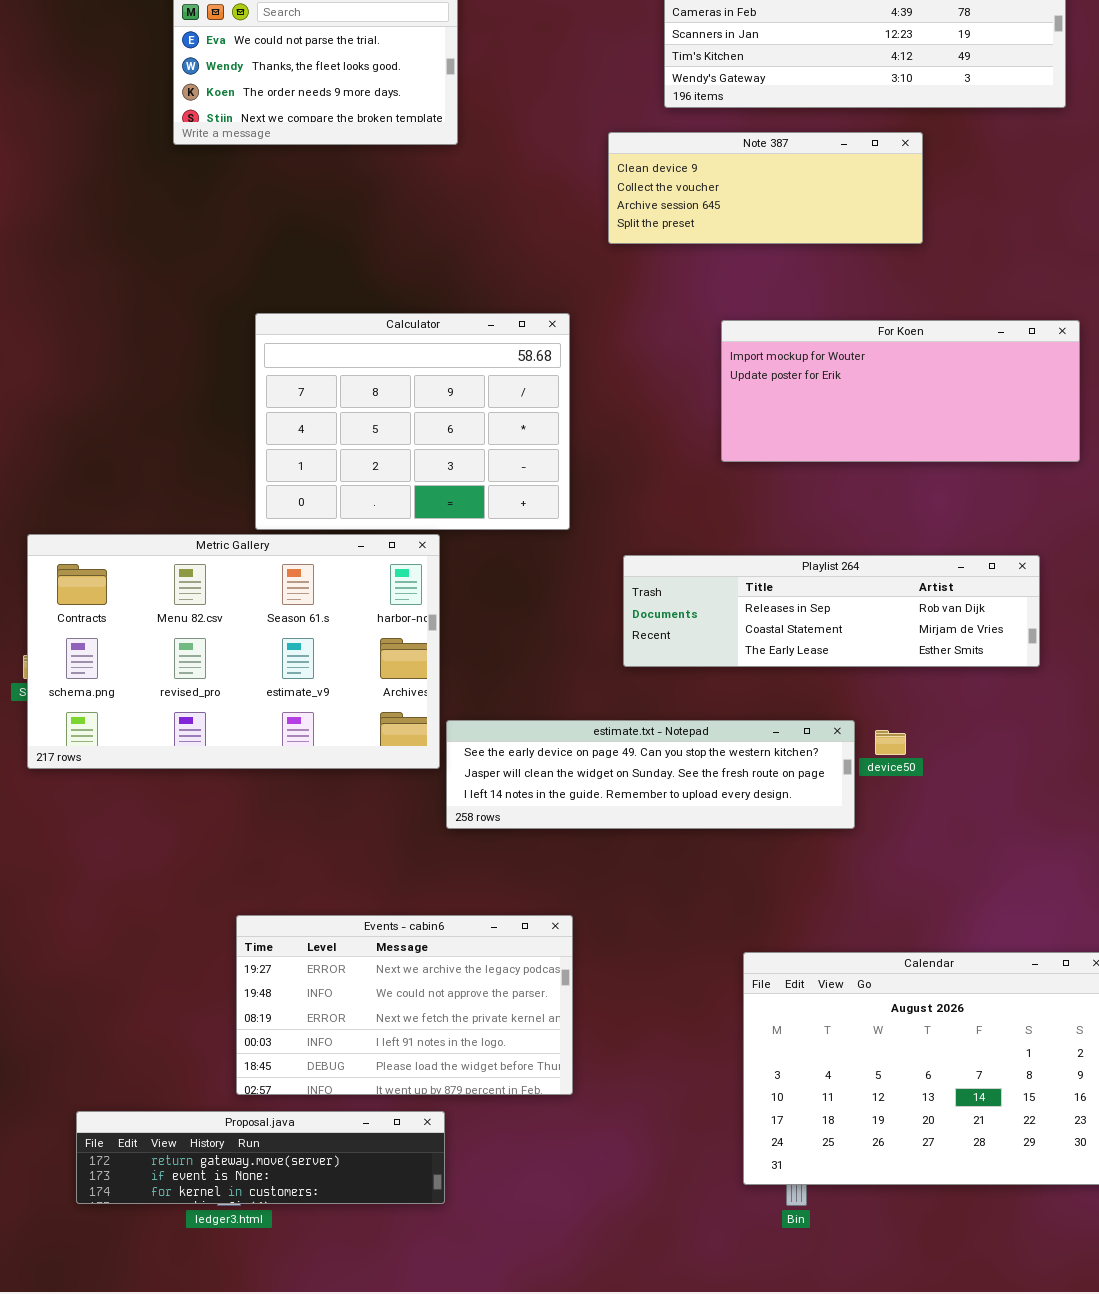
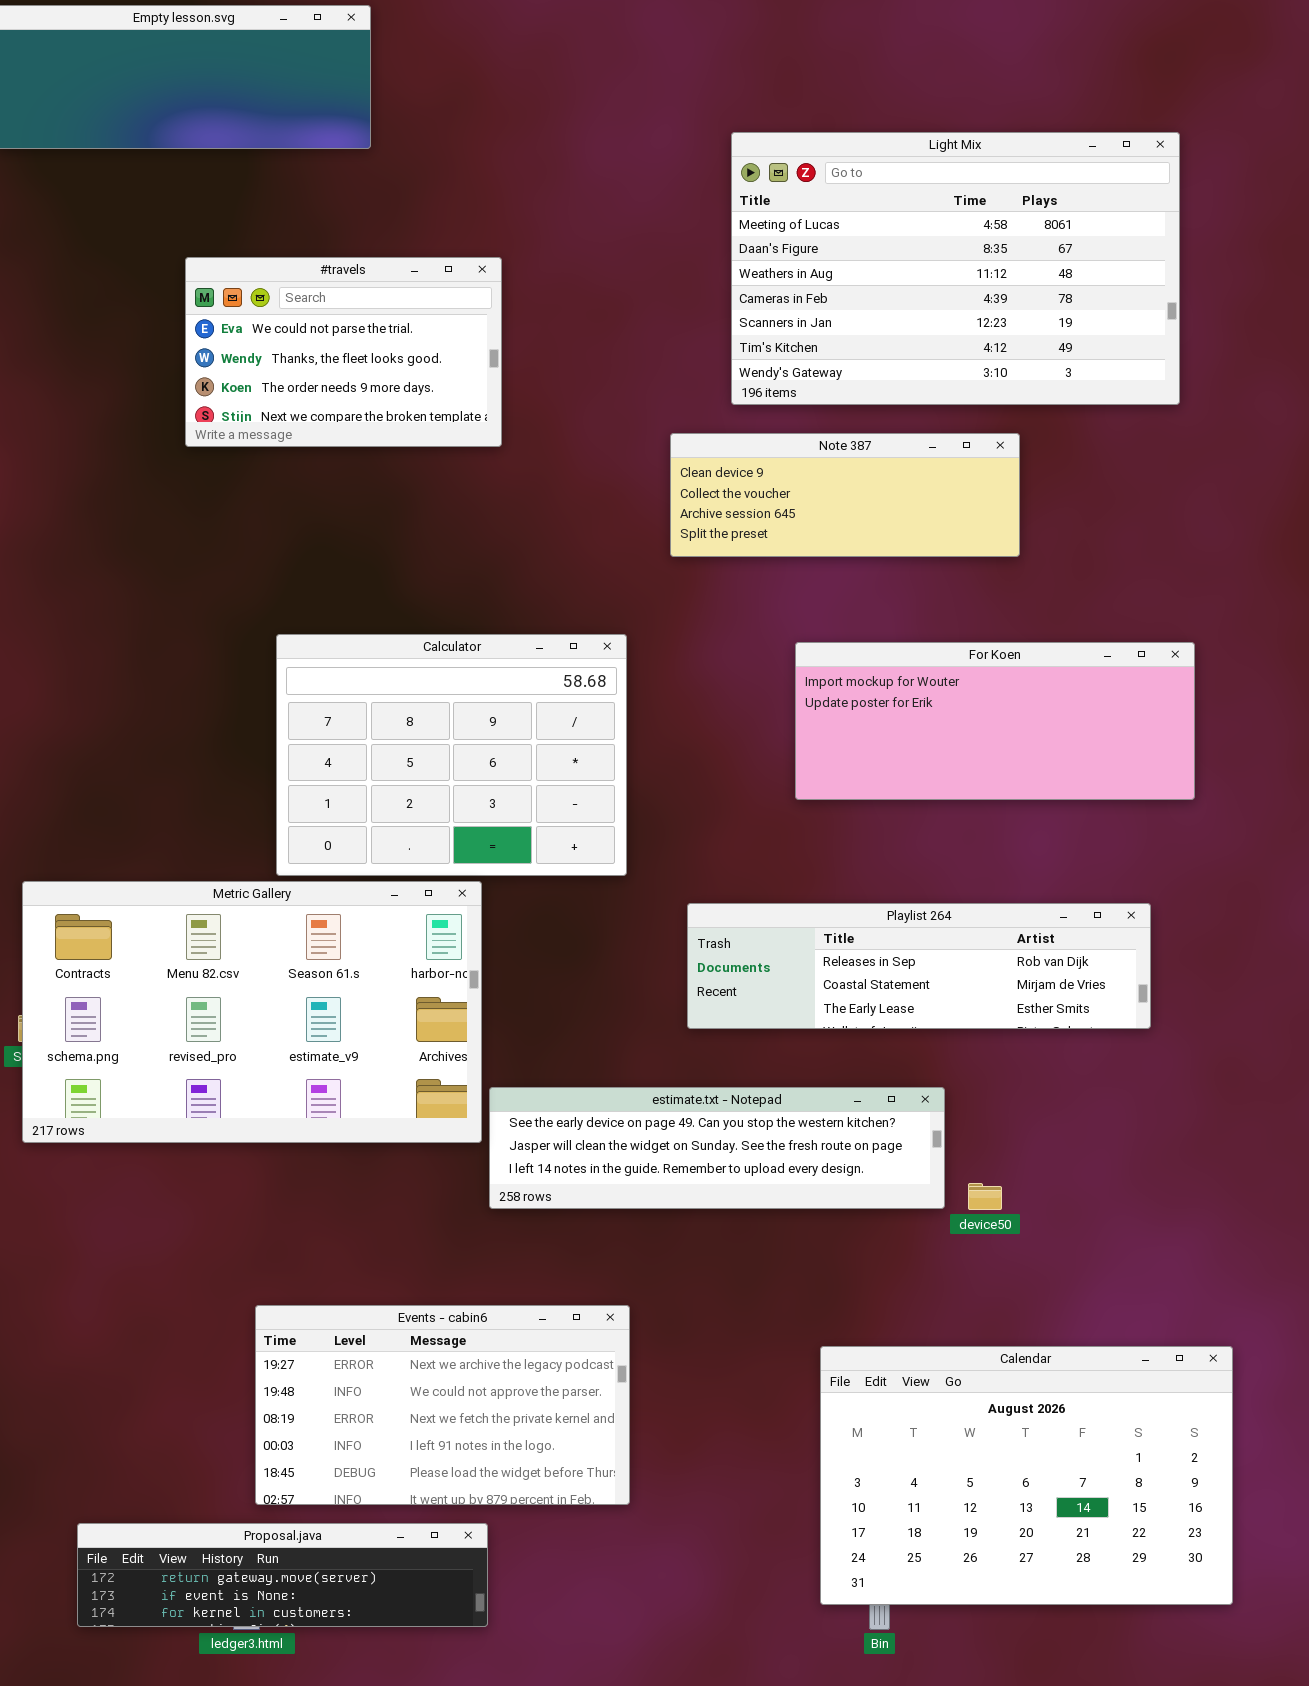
device50: [875,730,906,755] -> [968,1183,1002,1210], moved

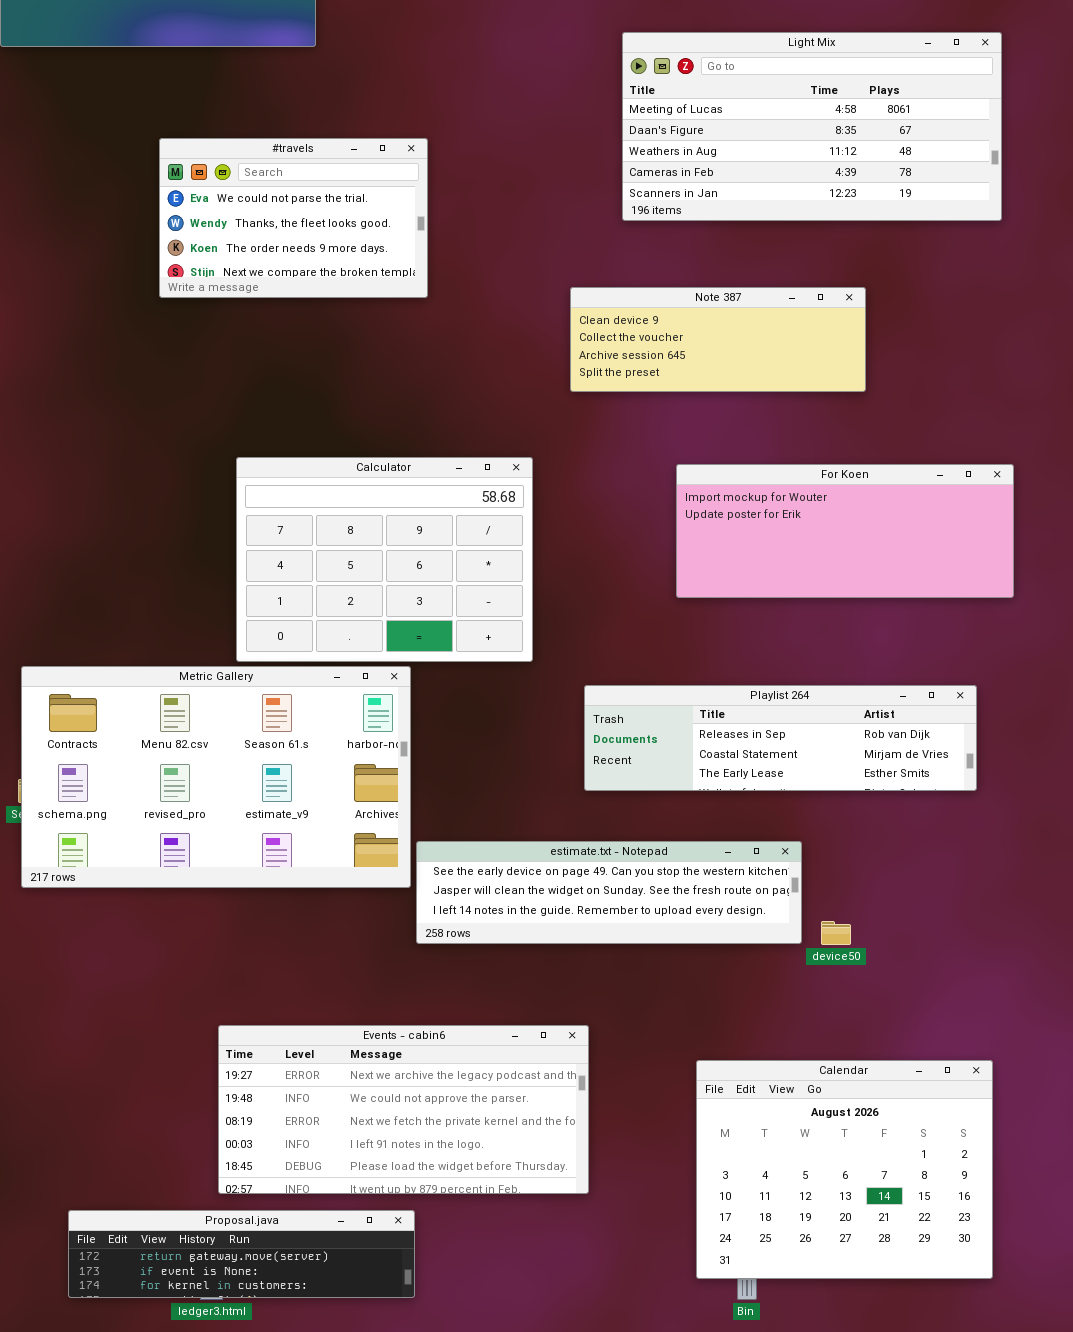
Light Mix: [731,132,1180,405] -> [622,32,1002,221], resized
Events - cabin6: [255,1305,630,1505] -> [218,1025,589,1194], resized
Calendar: [820,1346,1233,1605] -> [696,1060,993,1279], resized

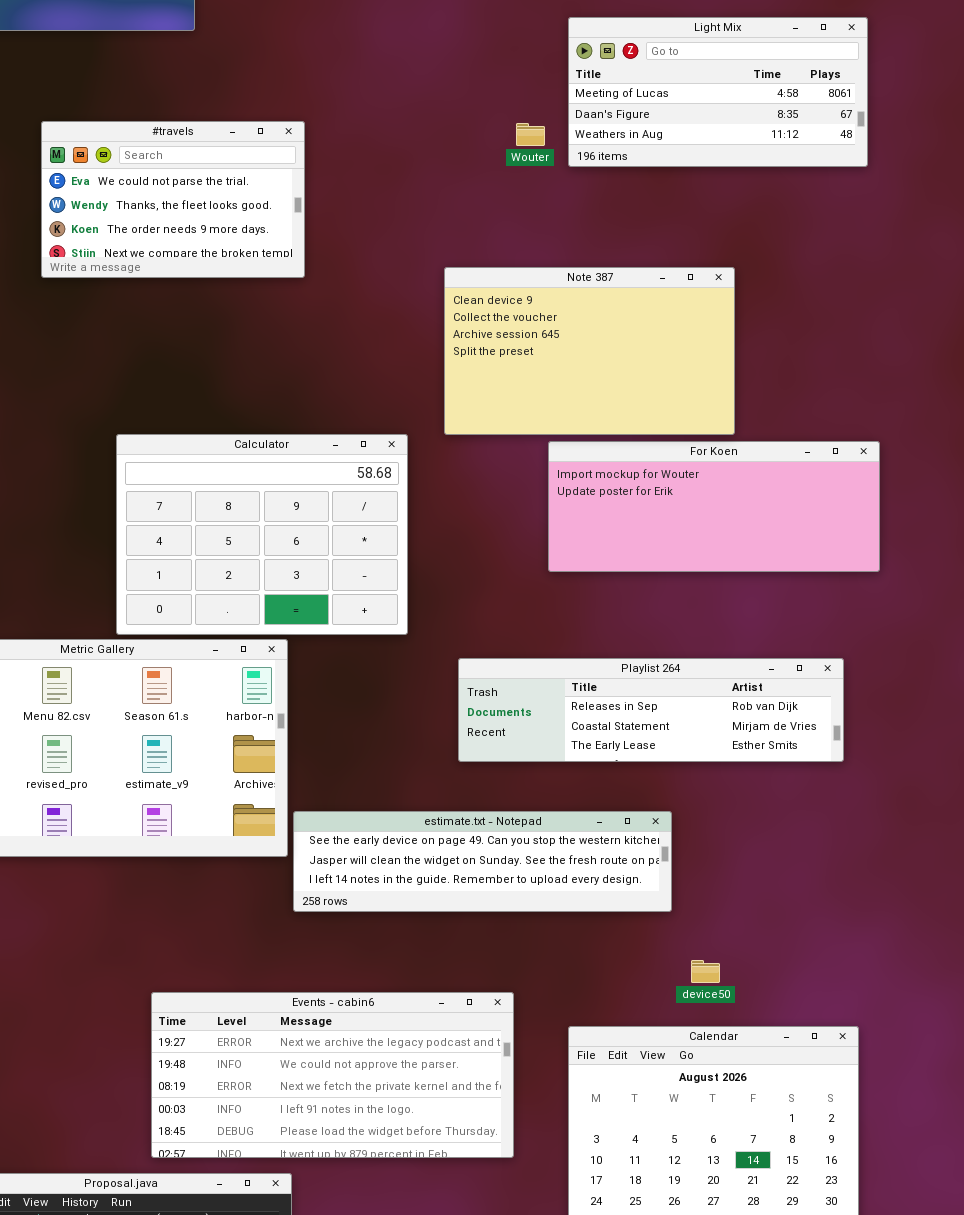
Light Mix: [622,32,1002,221] -> [568,17,868,167], resized
Note 387: [570,287,866,392] -> [444,267,735,435], resized
device50: [821,921,851,945] -> [691,960,720,983], moved
Events - cabin6: [218,1025,589,1194] -> [151,992,514,1158], moved

